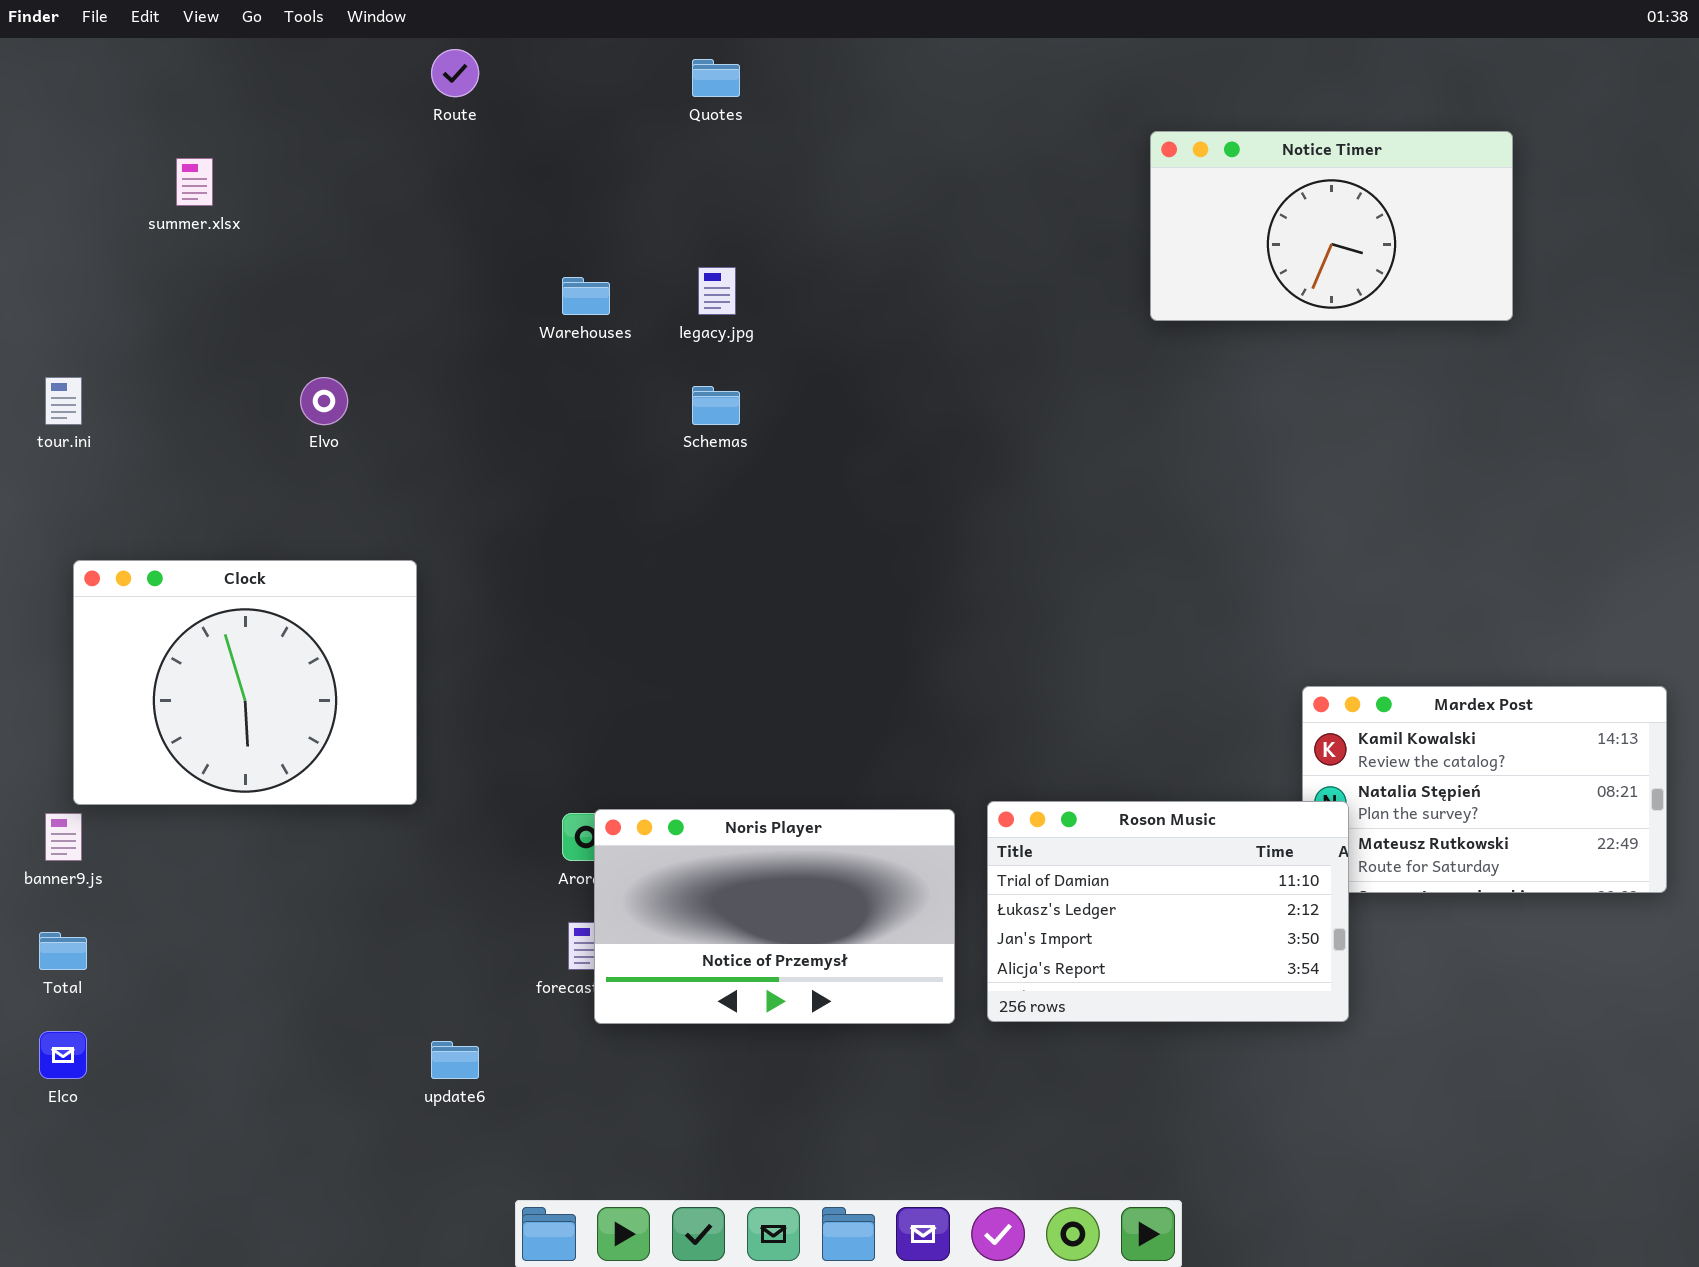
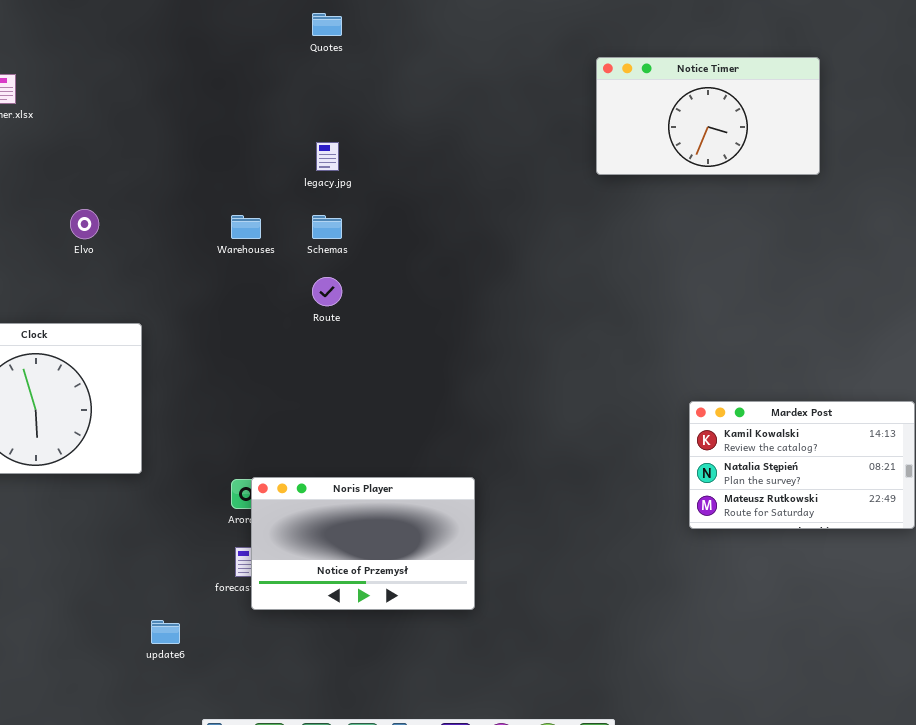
Route: [431,49,479,97] -> [312,277,342,306], moved
Warehouses: [562,277,610,315] -> [231,215,261,239], moved
Roson Music: [987,801,1349,1022] -> none, closed

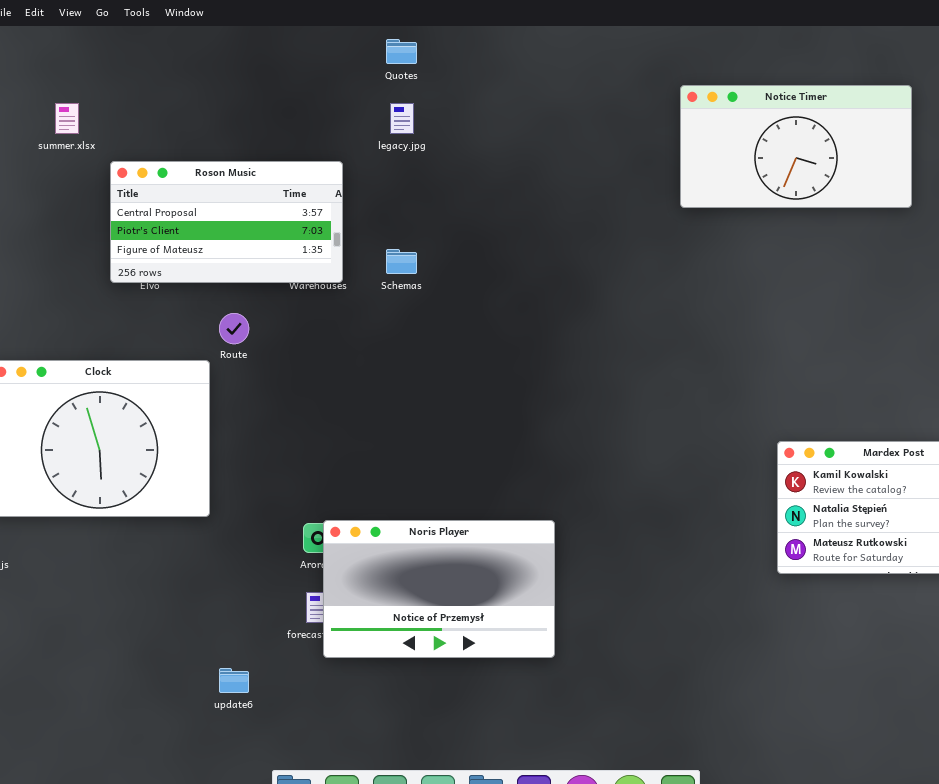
Roson Music: none -> [110,161,343,283], opened
legacy.jpg: [316,142,339,171] -> [390,103,414,134], moved
Route: [312,277,342,306] -> [219,313,249,344], moved

